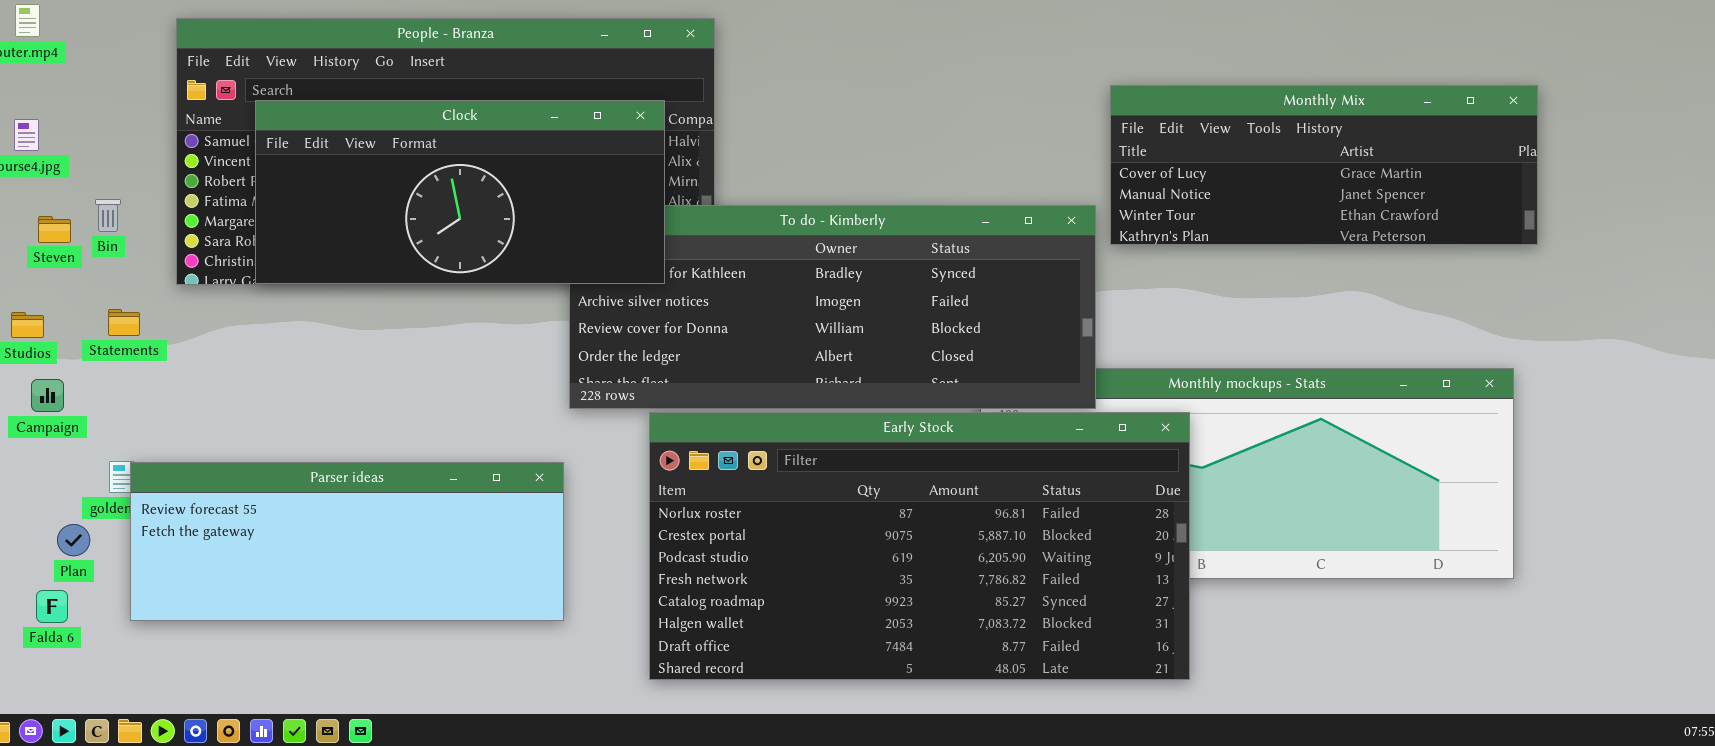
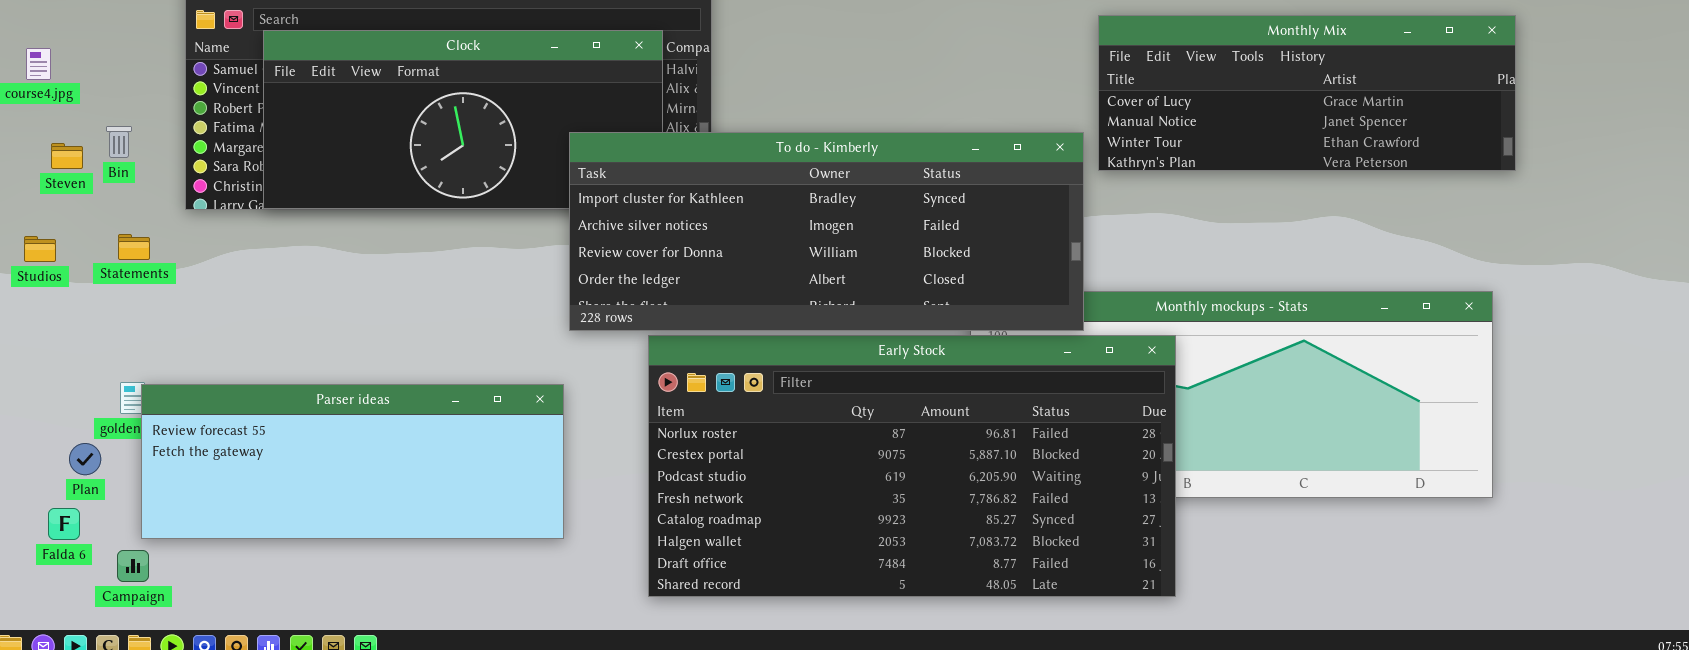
To do - Kimberly: [569,205,1096,409] -> [569,132,1084,331], raised
Campaign: [31,379,64,412] -> [117,550,149,582], moved

